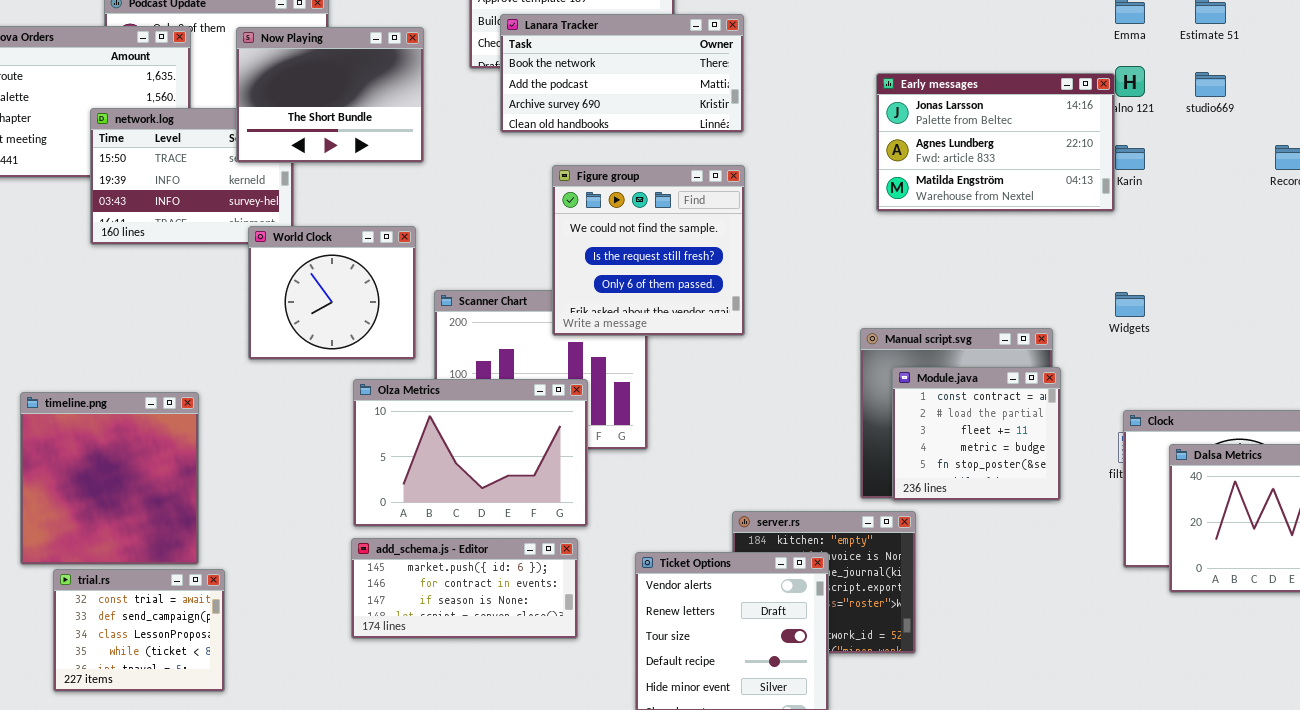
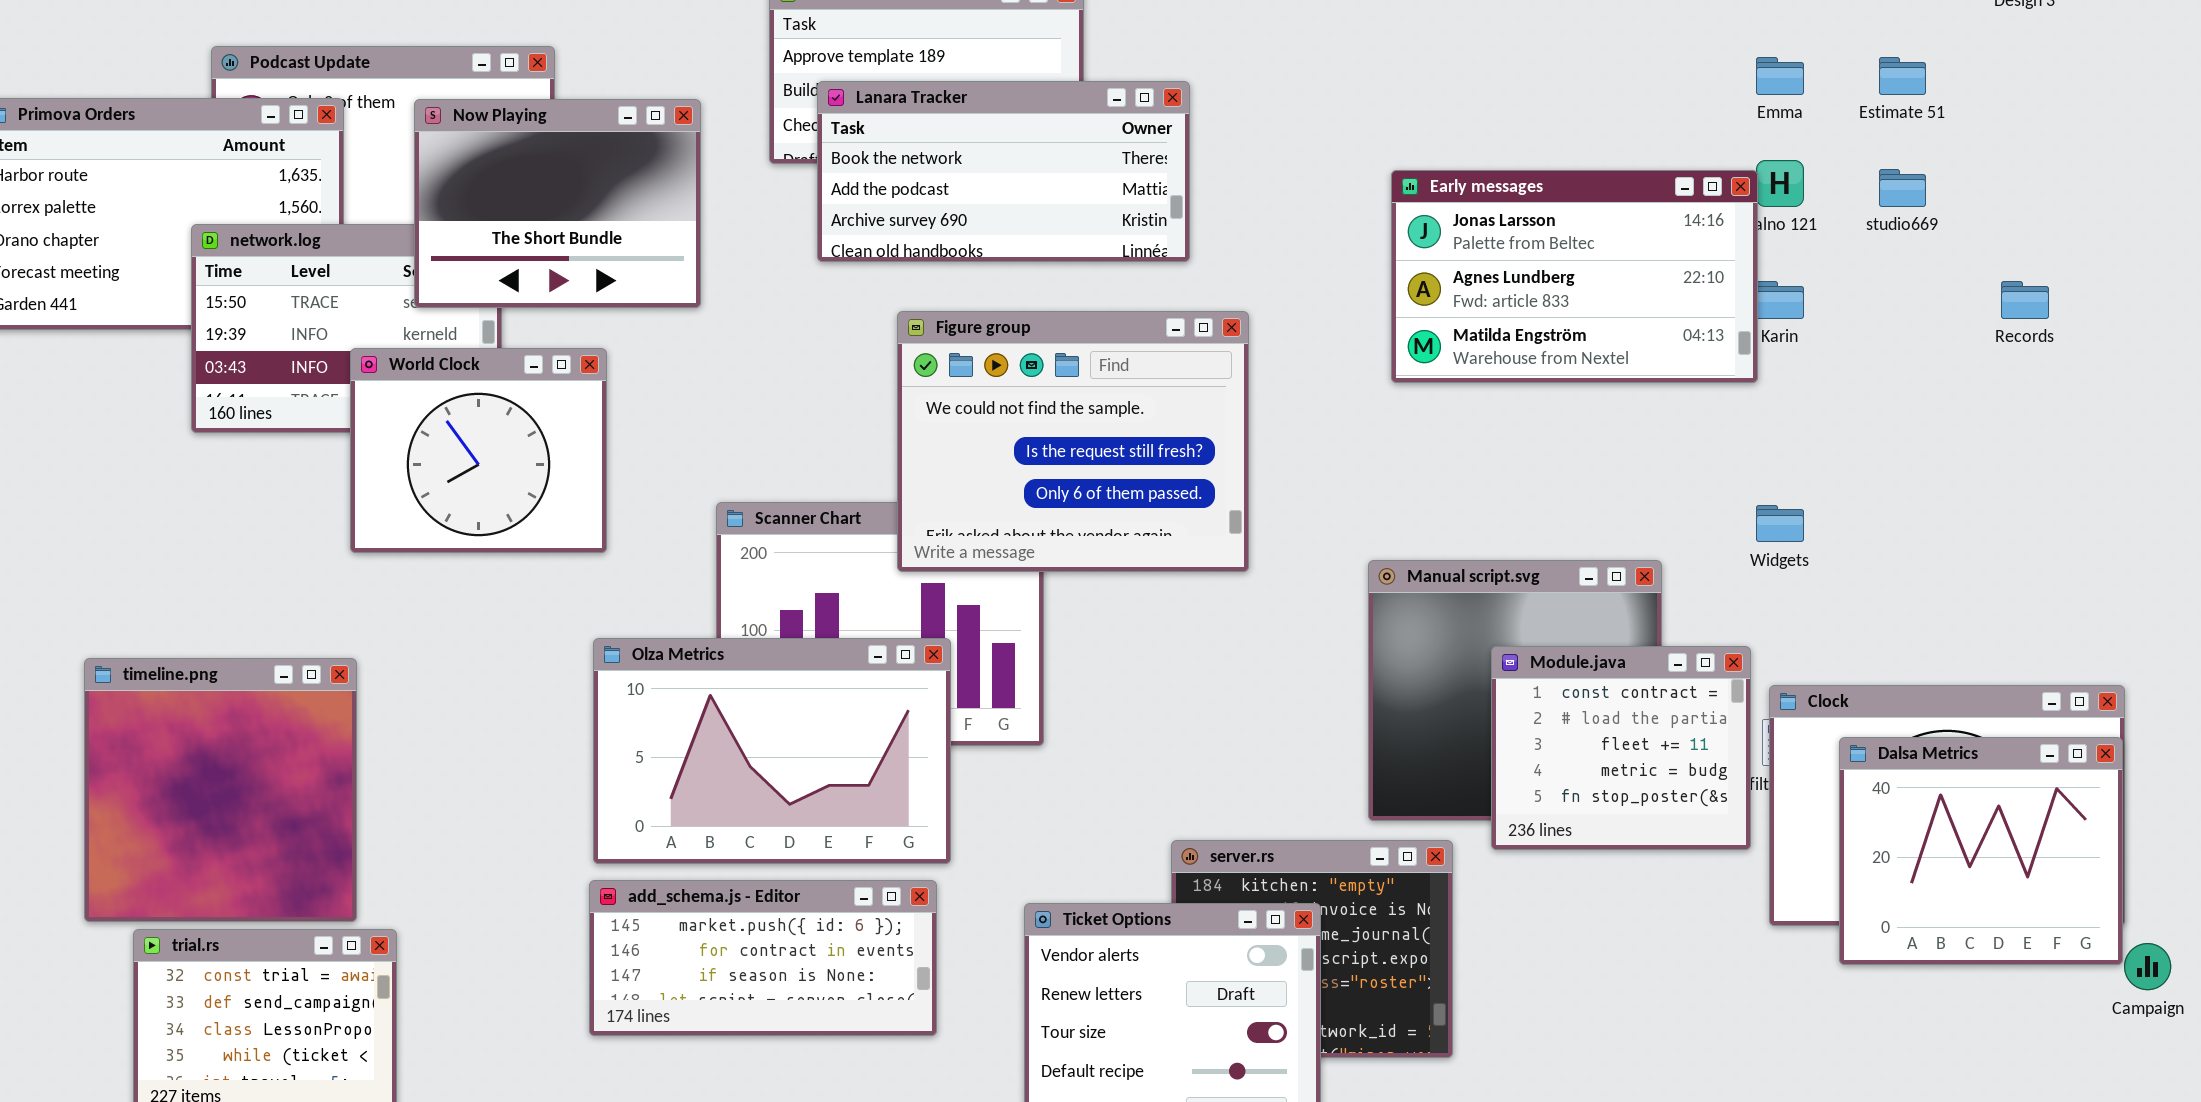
Figure group: [552,165,745,336] -> [897,311,1249,572], resized
World Clock: [248,226,416,360] -> [350,348,607,553], moved
Module.java: [892,367,1061,501] -> [1491,646,1751,850], moved

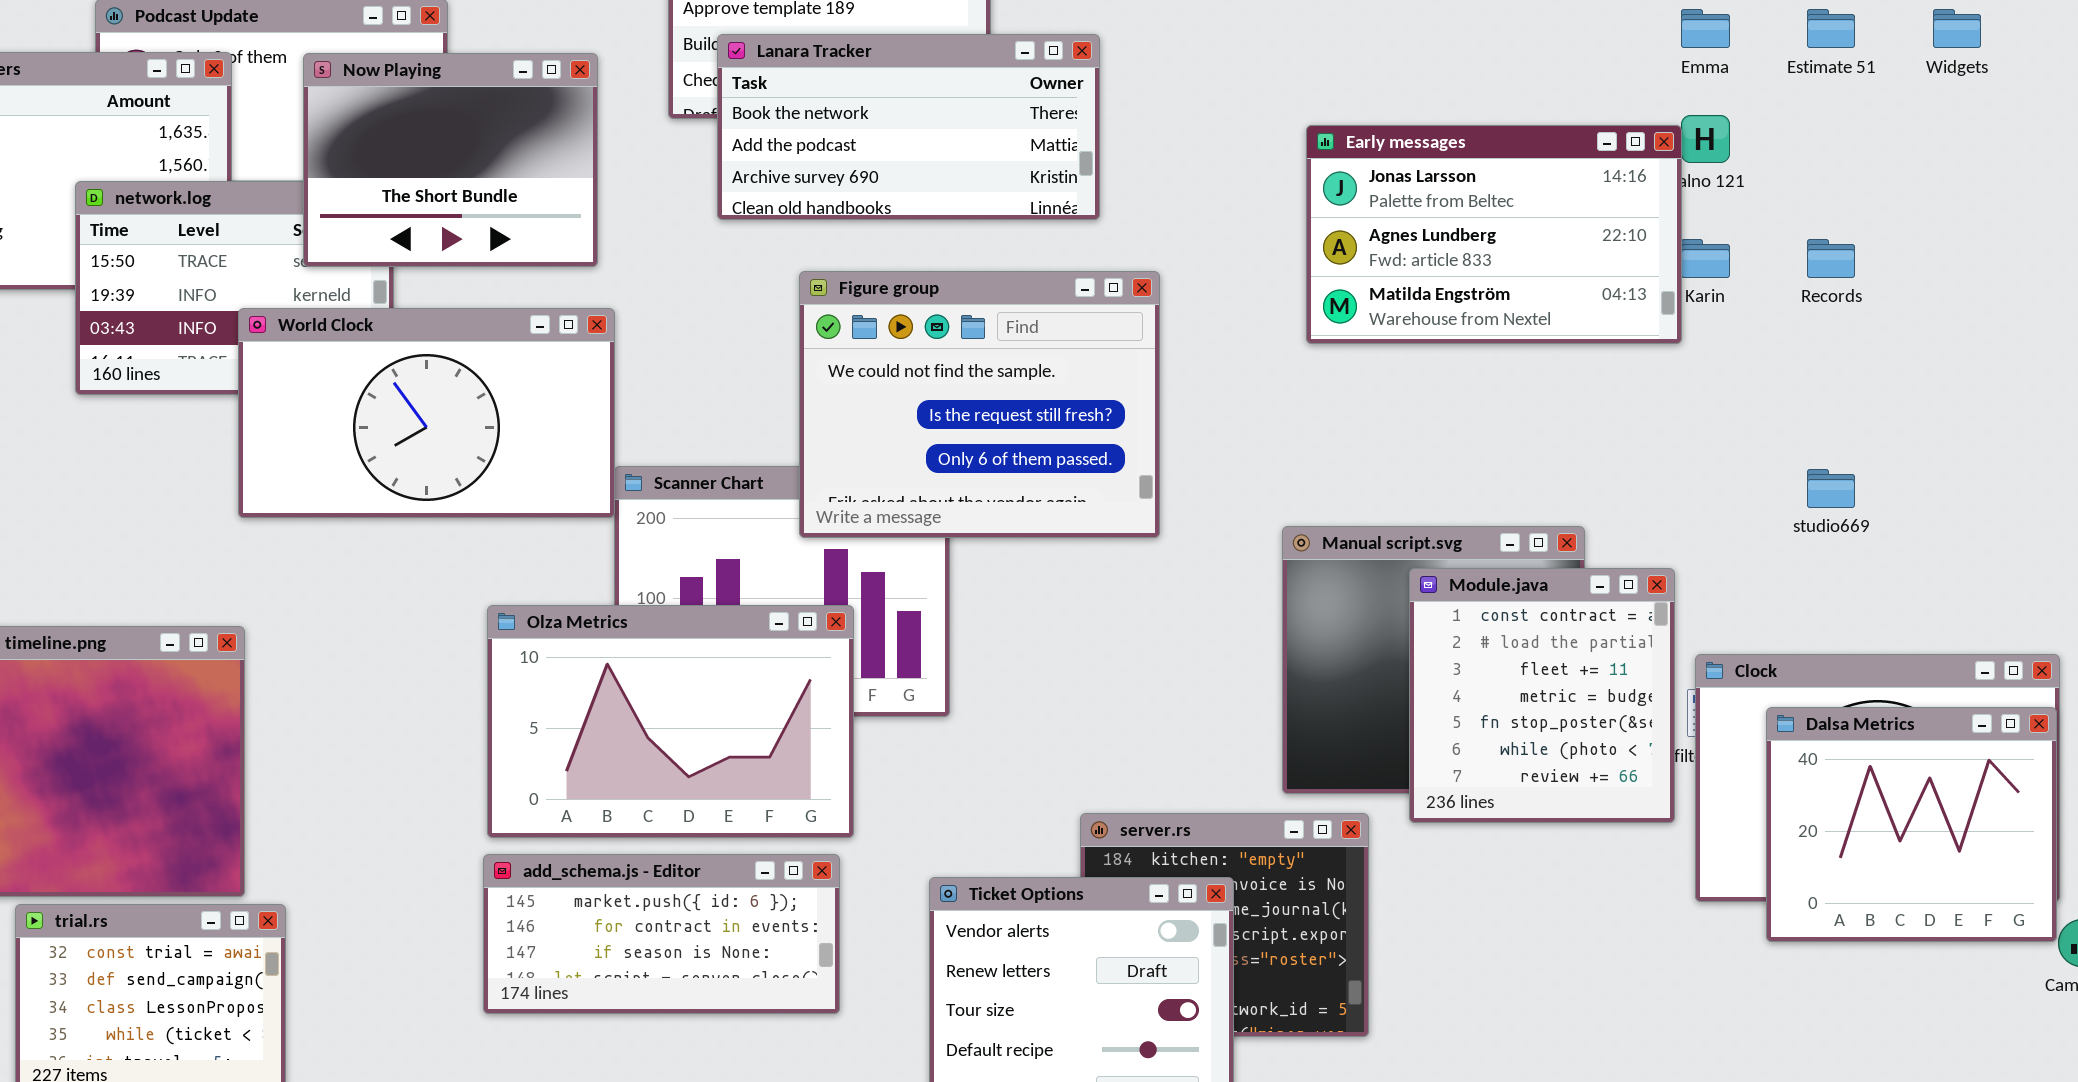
studio669: [1879,169,1926,207] -> [1807,469,1855,508], moved
Records: [2001,281,2049,319] -> [1807,239,1855,278], moved
World Clock: [350,348,607,553] -> [238,308,615,518], resized
Widgets: [1756,505,1804,542] -> [1933,9,1981,48], moved
Module.java: [1491,646,1751,850] -> [1409,568,1675,823], resized

